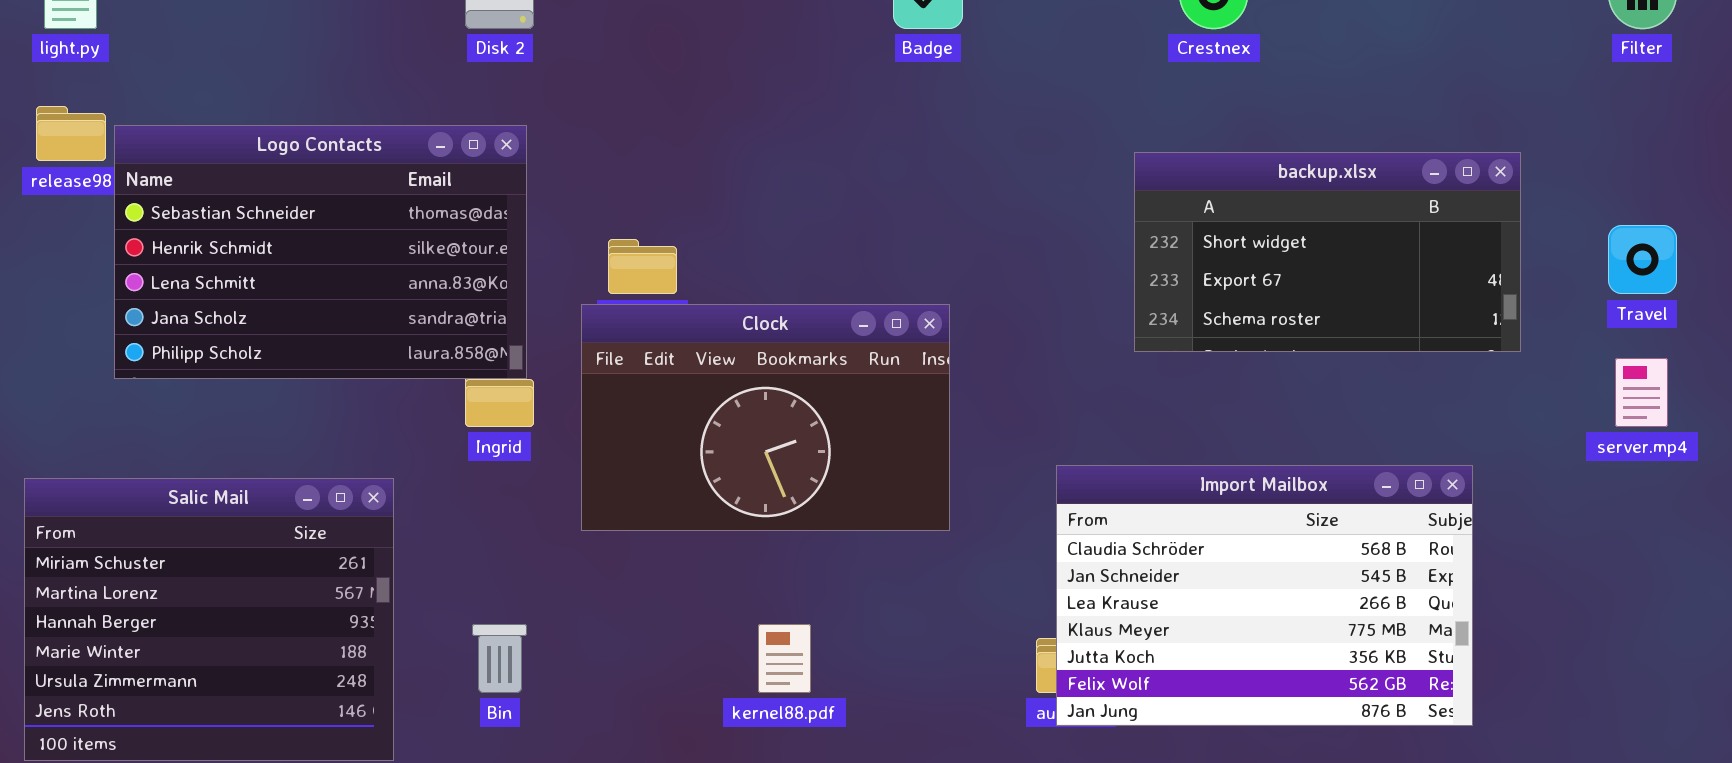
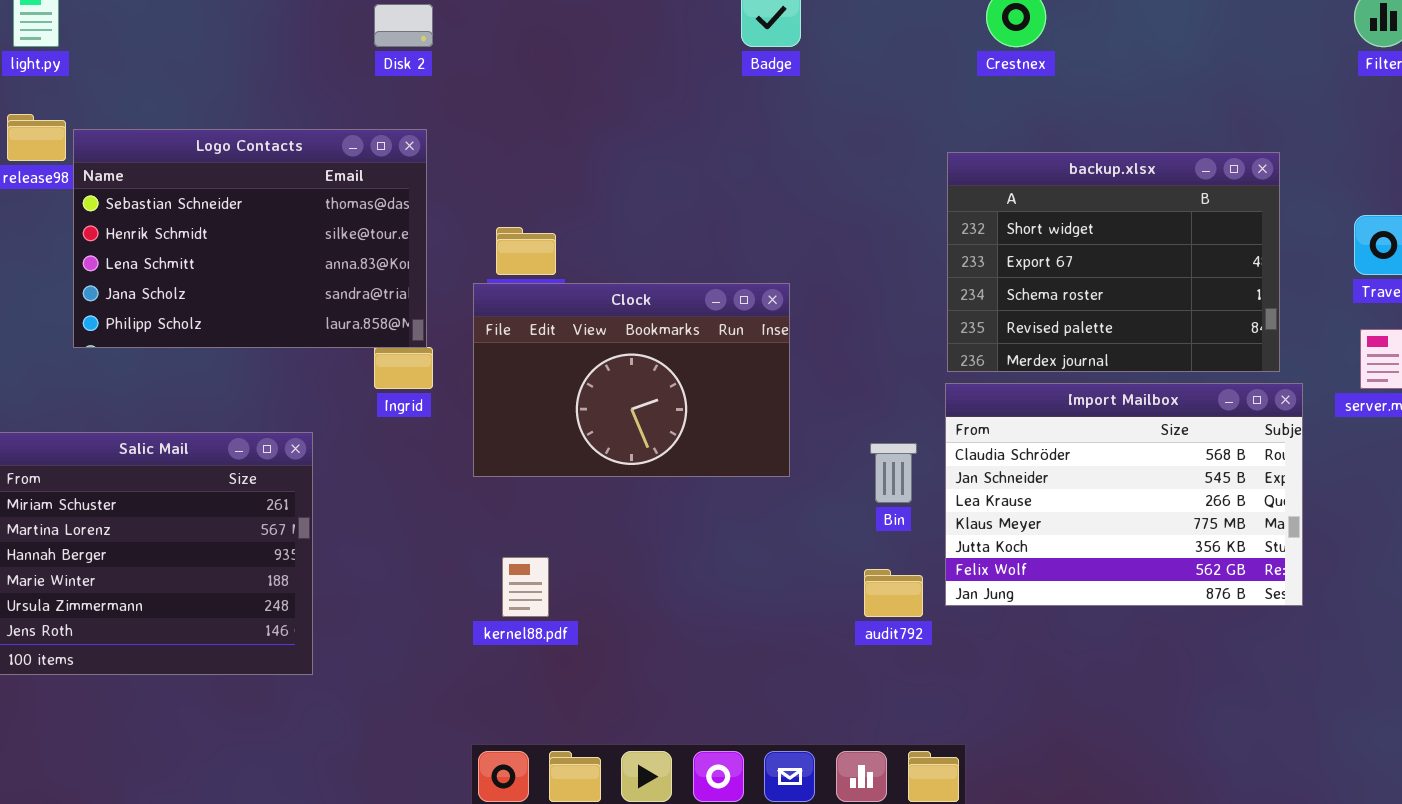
backup.xlsx: [1134,152,1521,352] -> [947,152,1280,372], resized
Import Mailbox: [1056,465,1473,726] -> [945,383,1303,606], moved
Bin: [472,624,527,693] -> [870,443,917,503], moved
kernel88.pdf: [758,624,811,693] -> [502,557,549,617], moved

